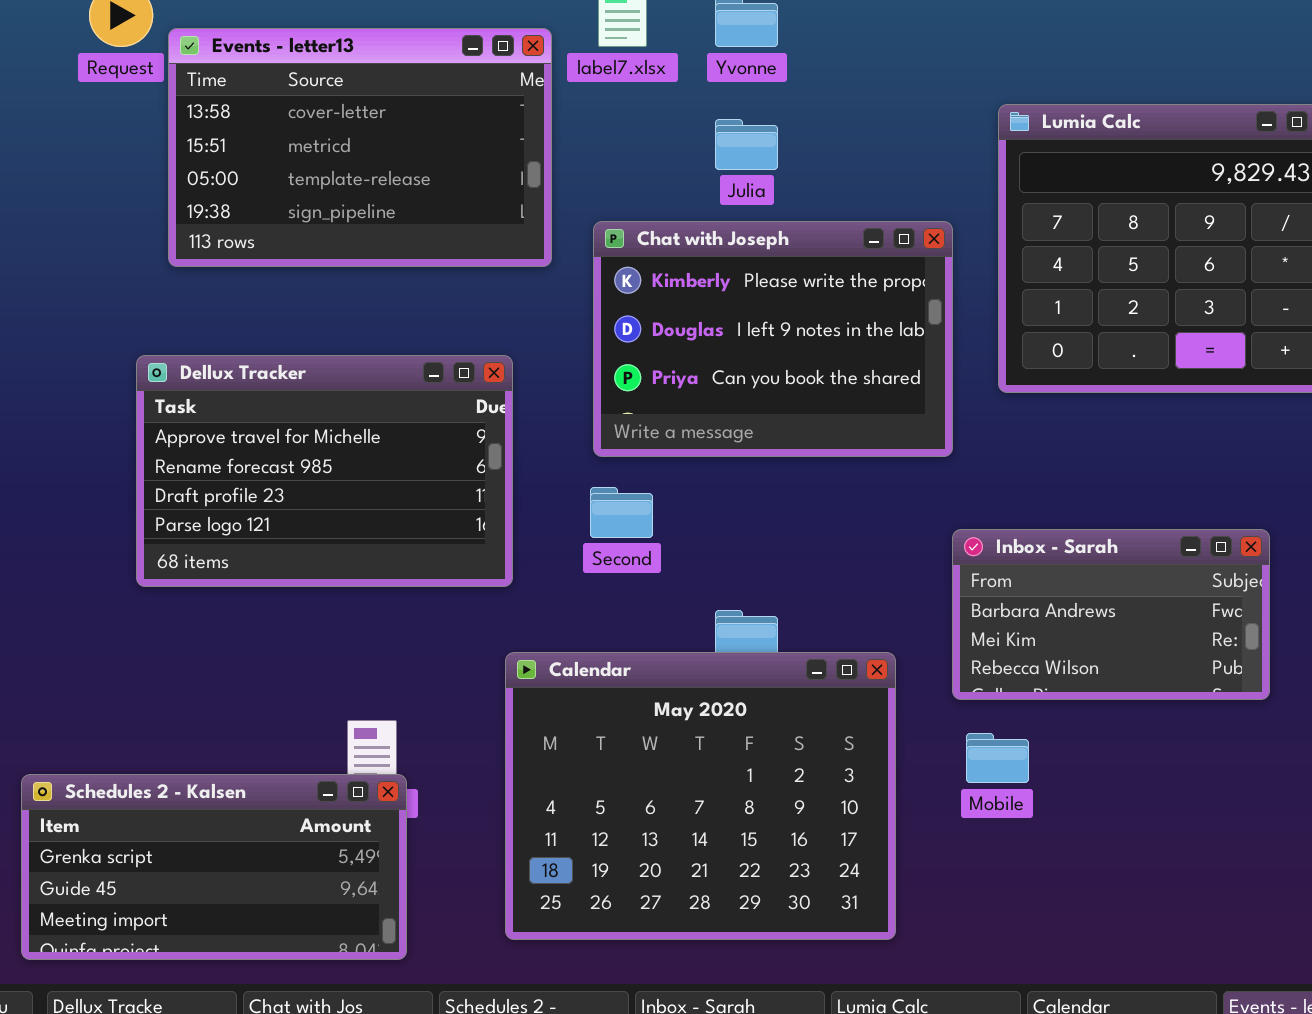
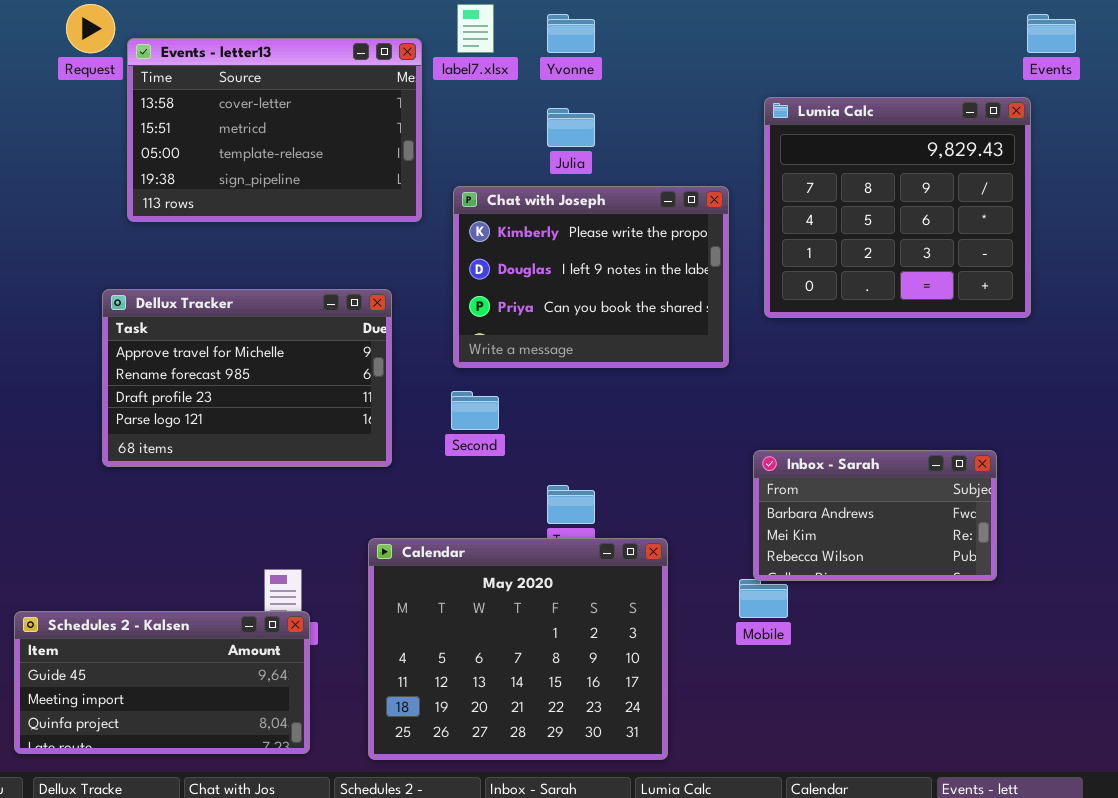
Inbox - Sarah: [952,529,1270,700] -> [753,450,997,581], moved
Calendar: [505,652,896,940] -> [368,538,668,760], moved
Schedules 2 - Kalsen: [21,774,407,960] -> [14,611,310,754], scrolled down 1 row

